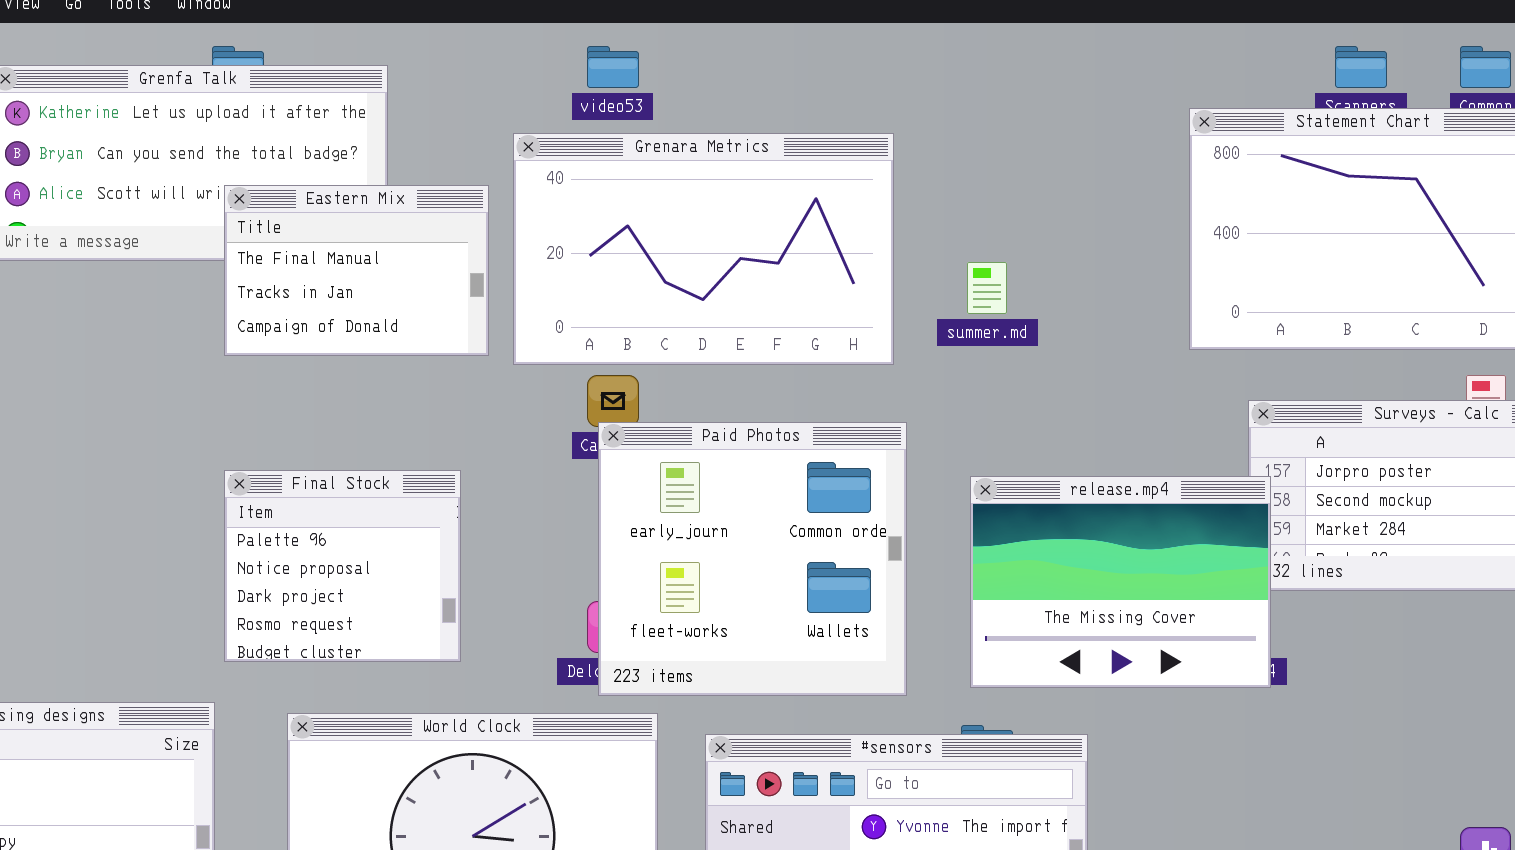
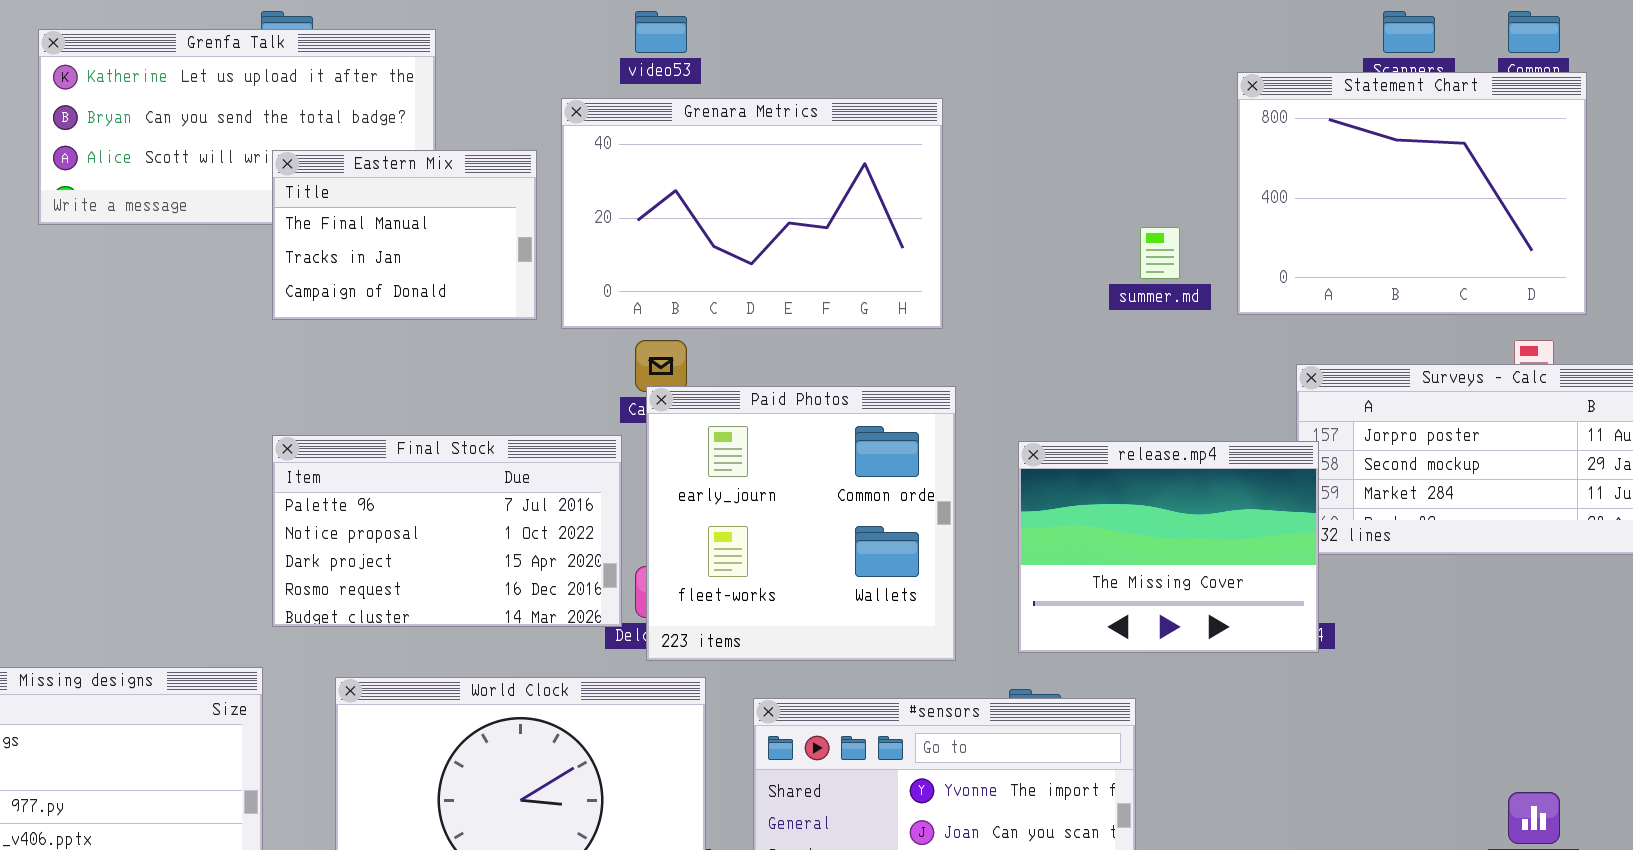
summer.md: [967,262,1007,314] -> [1140,227,1180,279], moved
Final Stock: [224,470,461,662] -> [272,435,622,627], resized

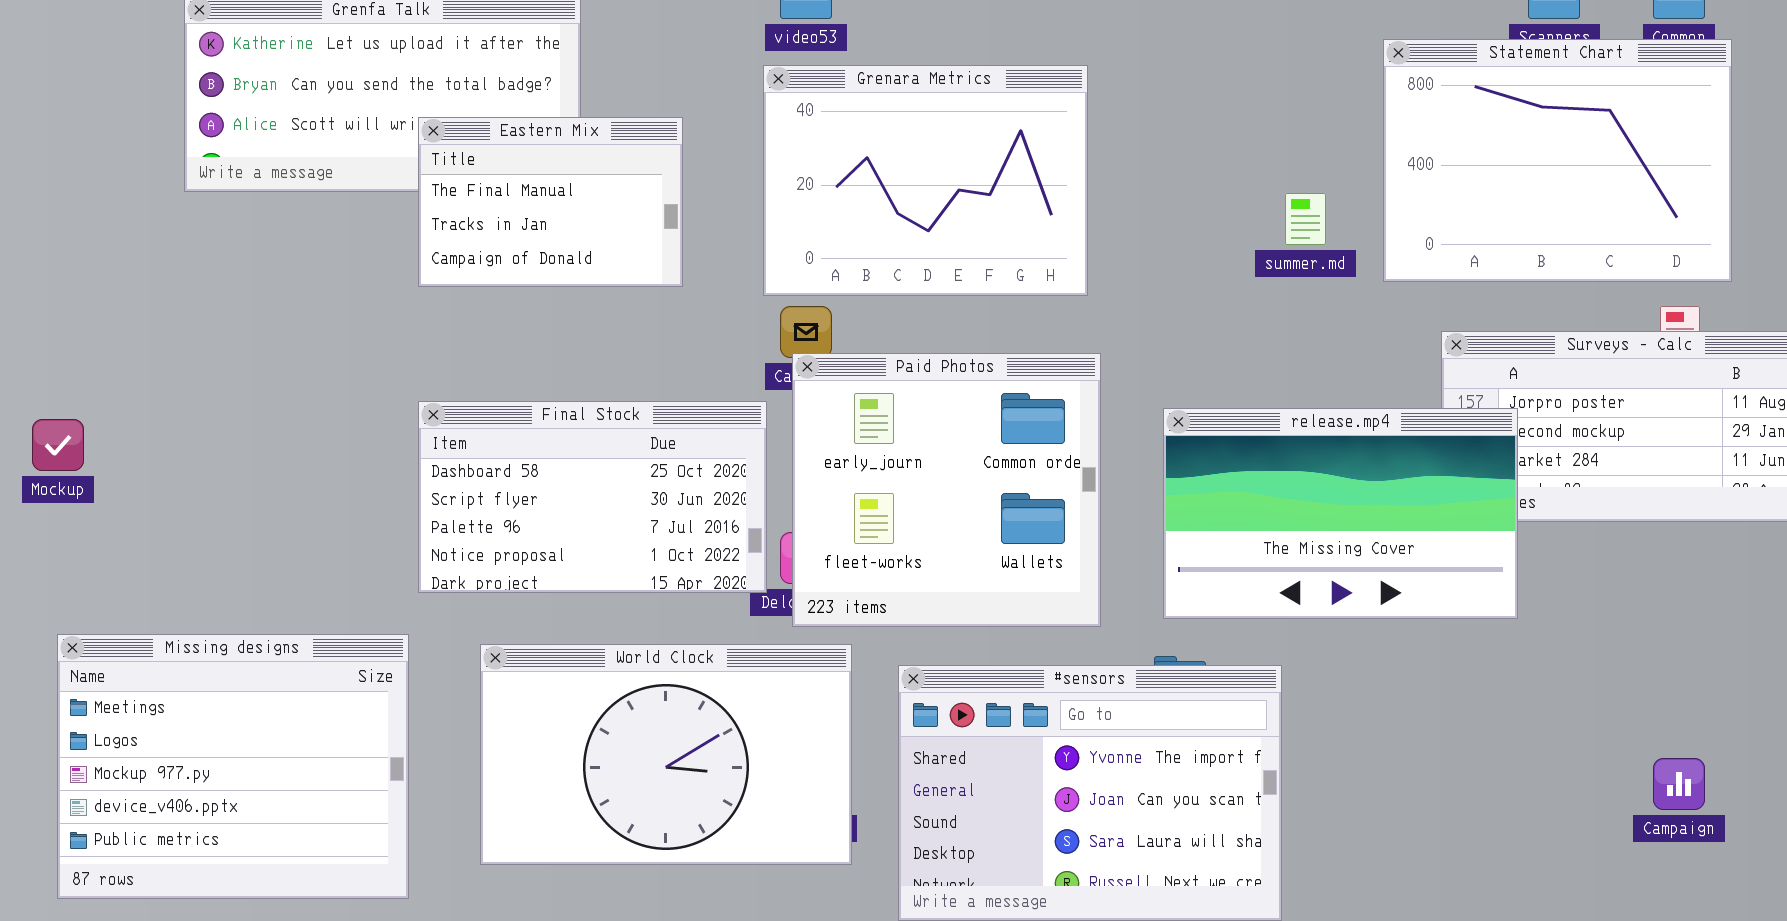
Grenara Metrics: [561,98,943,329] -> [763,65,1088,296], resized
Final Stock: [272,435,622,627] -> [418,401,767,593], scrolled up 2 rows
release.mp4: [1018,441,1319,653] -> [1163,408,1518,619], resized

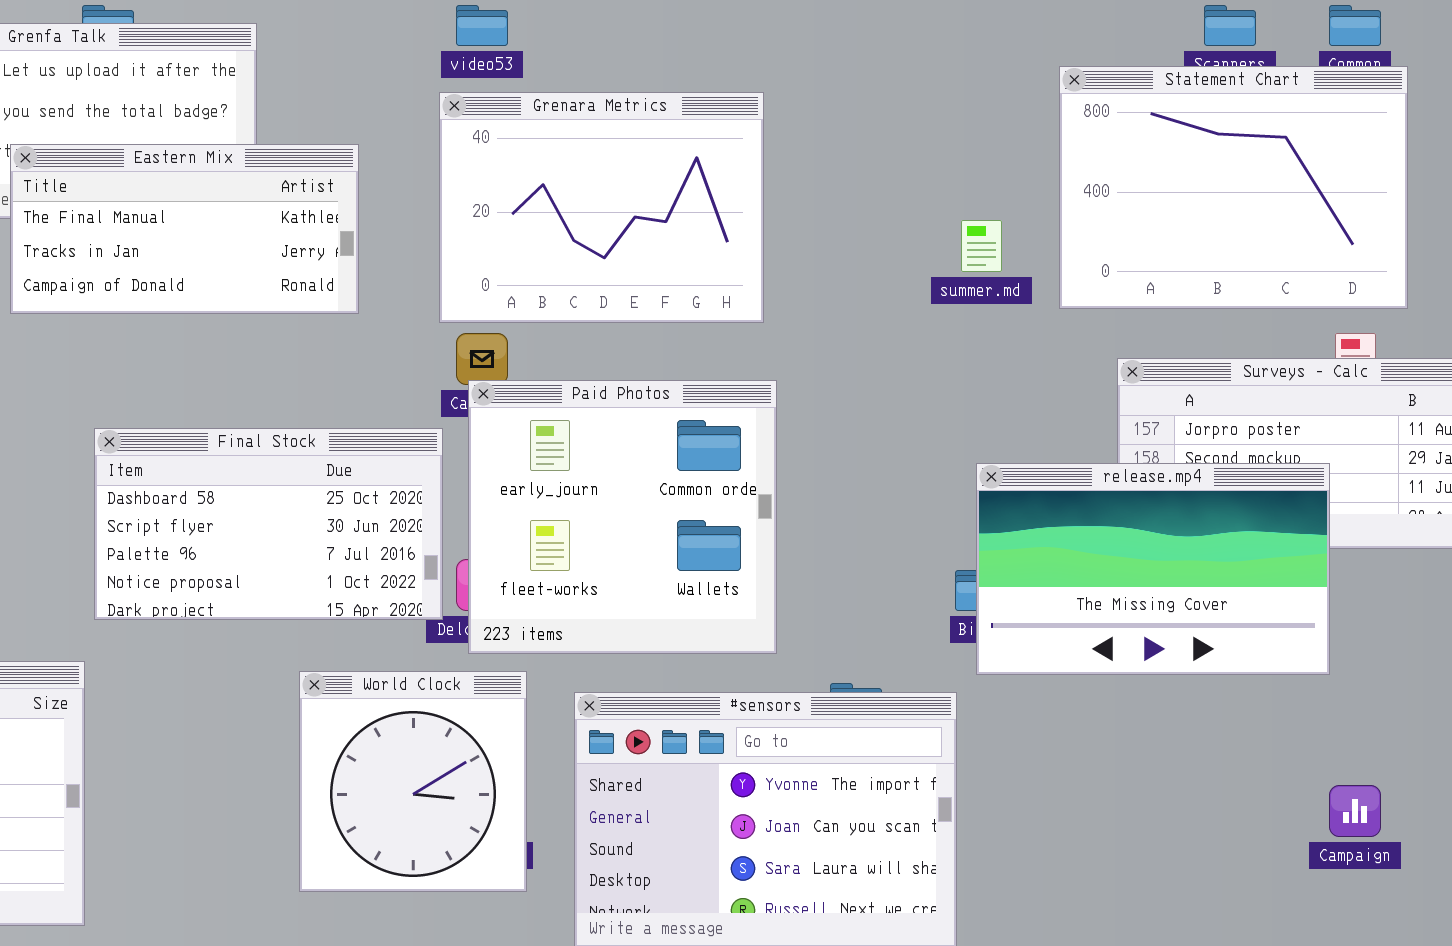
Eastern Mix: [418,117,683,287] -> [10,144,359,314], resized
release.mp4: [1163,408,1518,619] -> [976,463,1330,675], moved
World Clock: [480,644,852,865] -> [299,671,527,892], resized

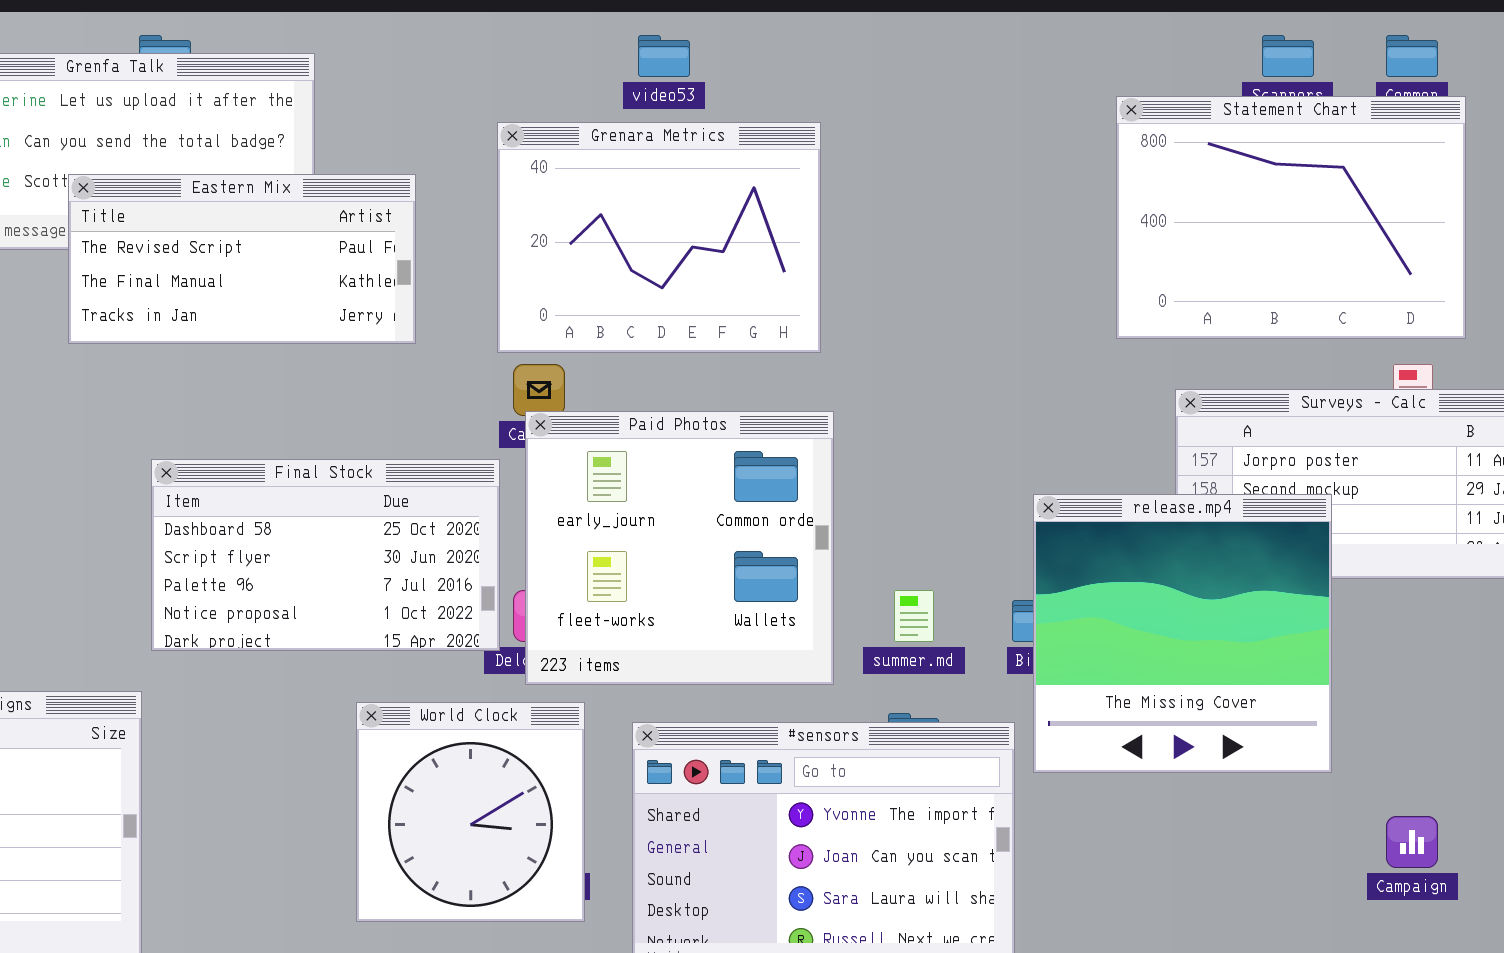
video53: [456,5,508,46] -> [638,35,690,77], moved
Eastern Mix: [10,144,359,314] -> [68,174,416,344], scrolled up 1 row
summer.md: [961,220,1002,272] -> [894,590,934,642], moved
release.mp4: [976,463,1330,675] -> [1033,494,1332,773], resized

